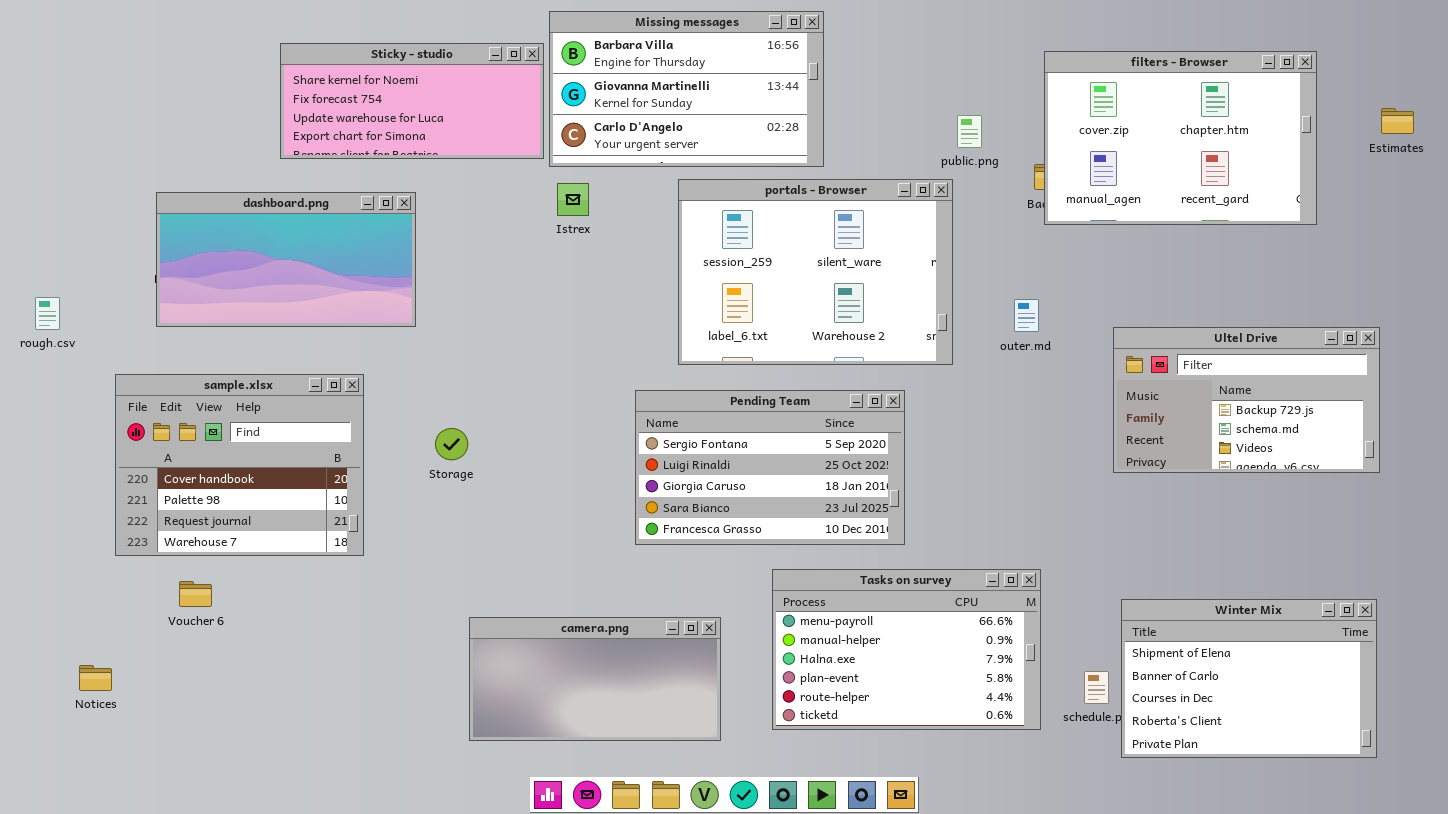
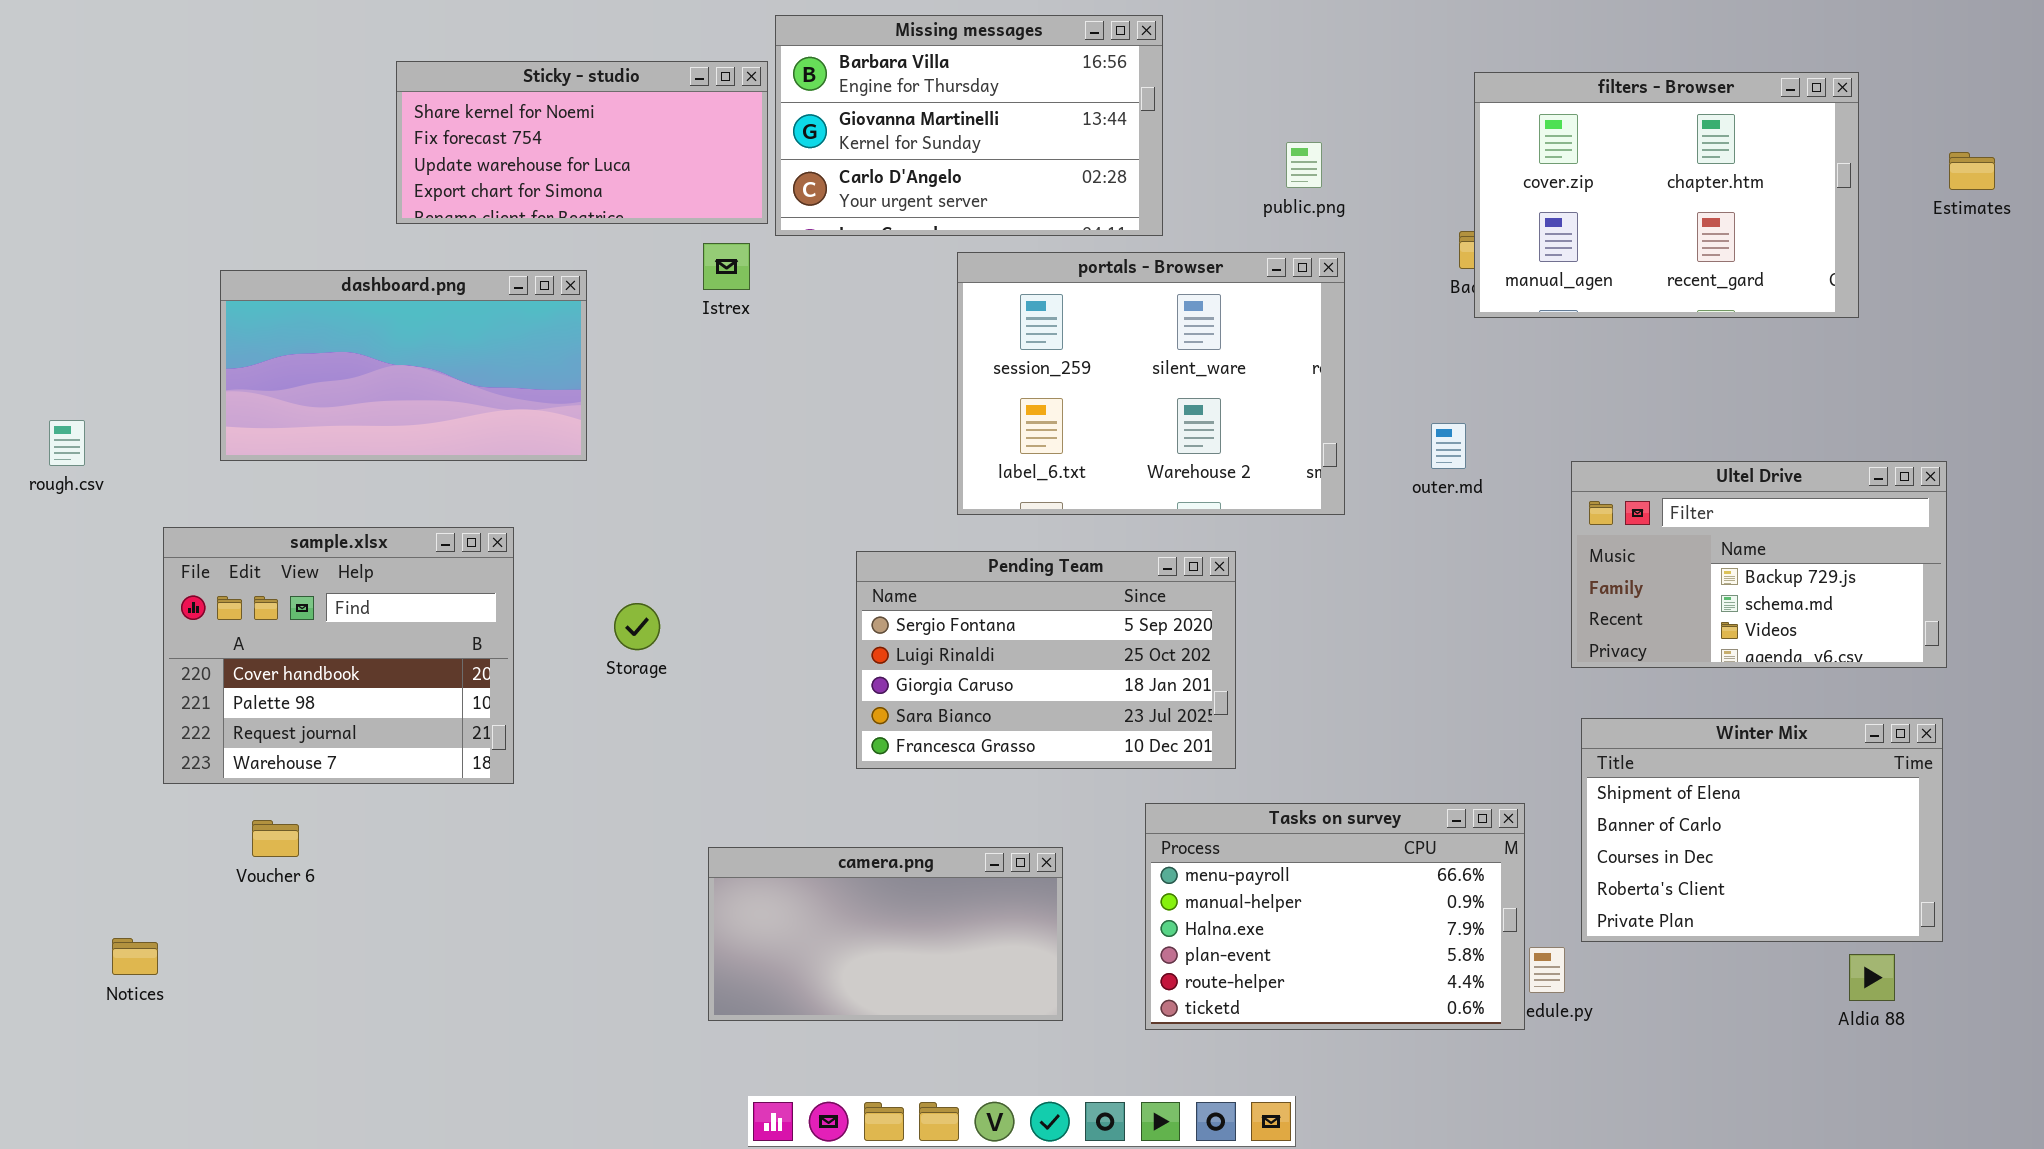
public.png: [957,115,982,148] -> [1286,142,1322,188], moved
Istrex: [557,183,589,216] -> [703,243,750,290], moved
Pending Team: [635,390,905,545] -> [856,551,1236,769], moved
Tasks on survey: [772,569,1041,730] -> [1145,803,1525,1030], moved
Winter Mix: [1121,599,1377,758] -> [1581,718,1943,942], moved
camera.png: [469,617,721,741] -> [708,847,1063,1021], moved

